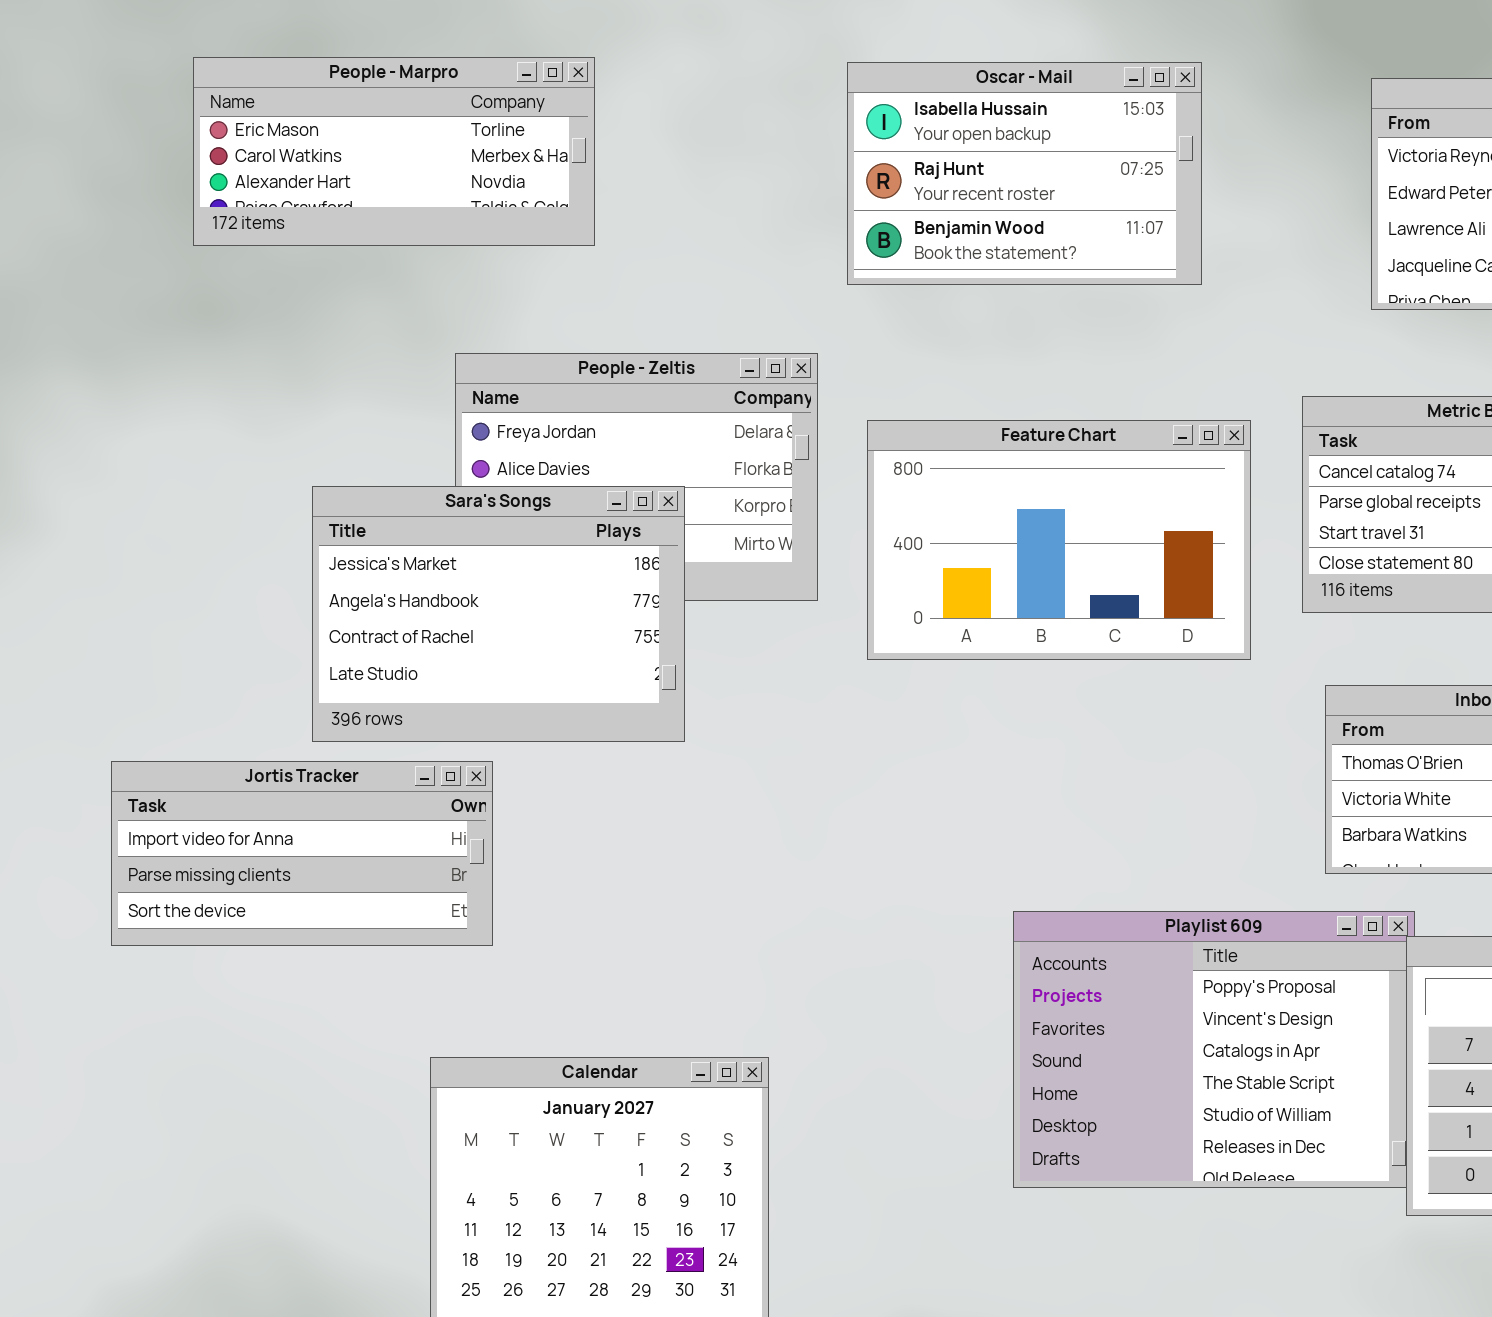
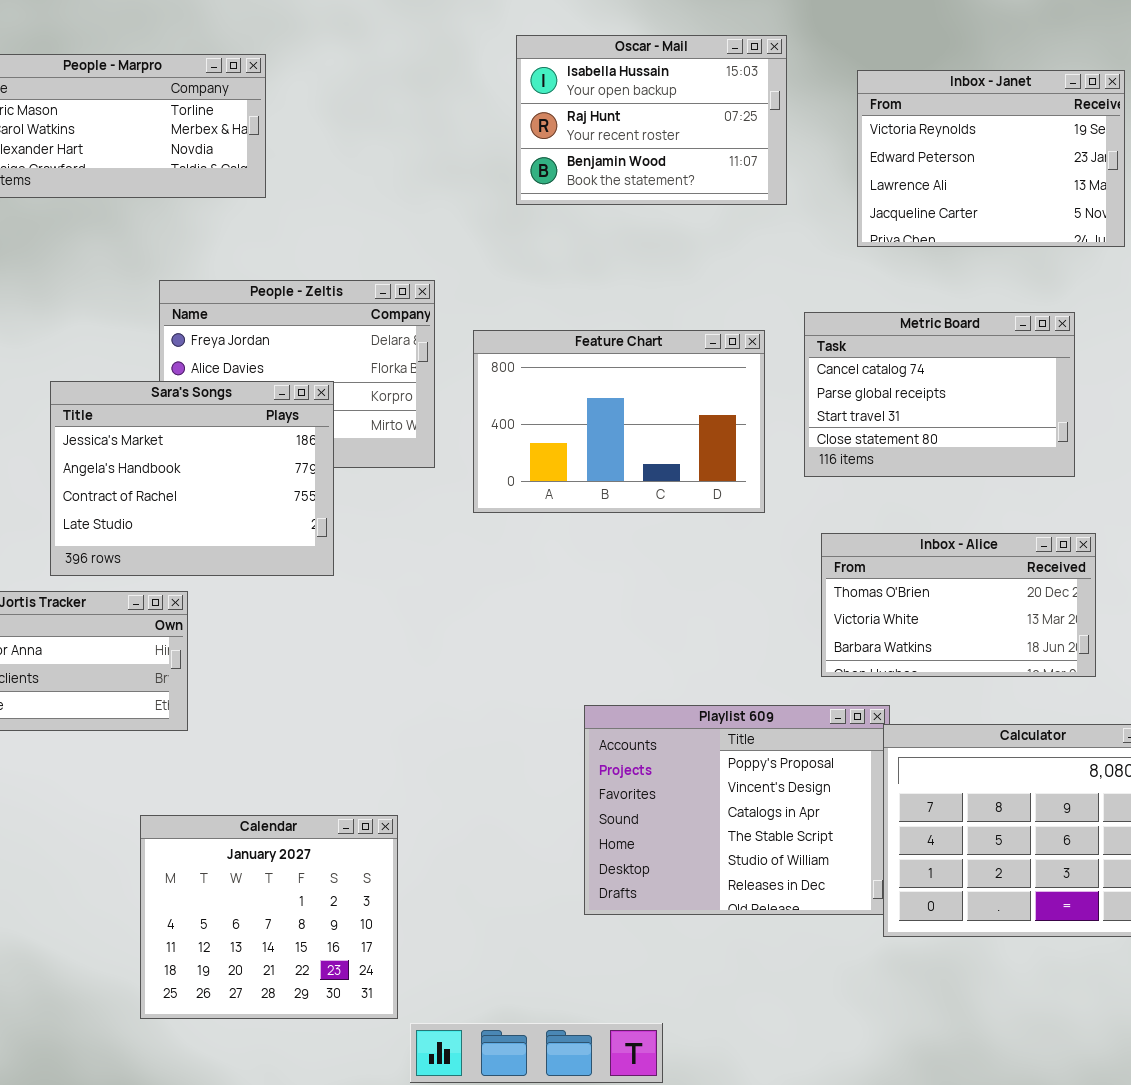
Oscar - Mail: [847,62,1202,285] -> [516,35,787,205], moved

